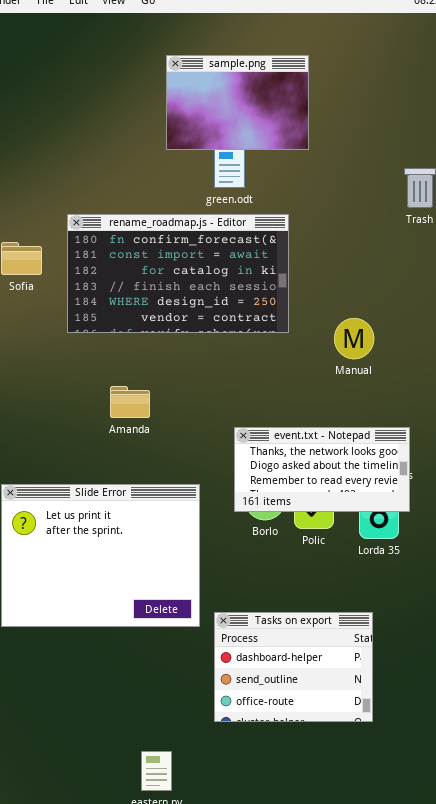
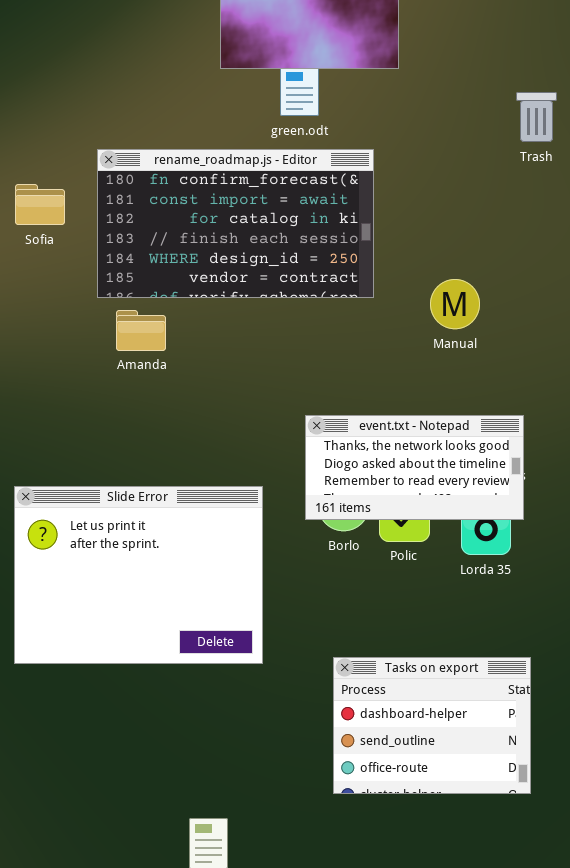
Amanda: [110,386,150,418] -> [116,310,166,351], moved
Tasks on export: [214,612,373,722] -> [333,657,531,794], moved

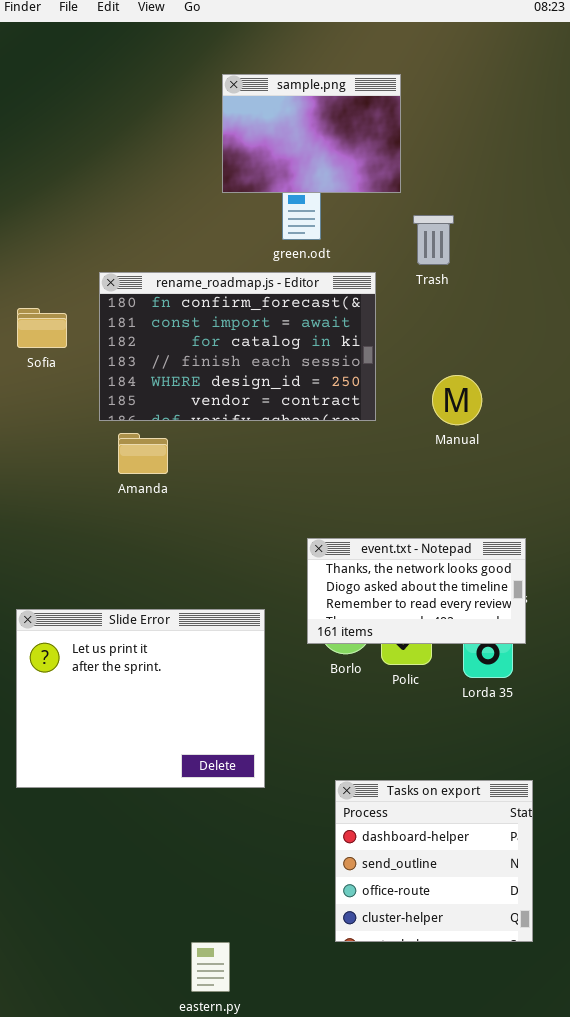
Trash: [516,92,557,142] -> [413,215,454,265], moved
Manual: [430,279,480,329] -> [432,375,482,425], moved
Tasks on export: [333,657,531,794] -> [335,780,533,942], resized

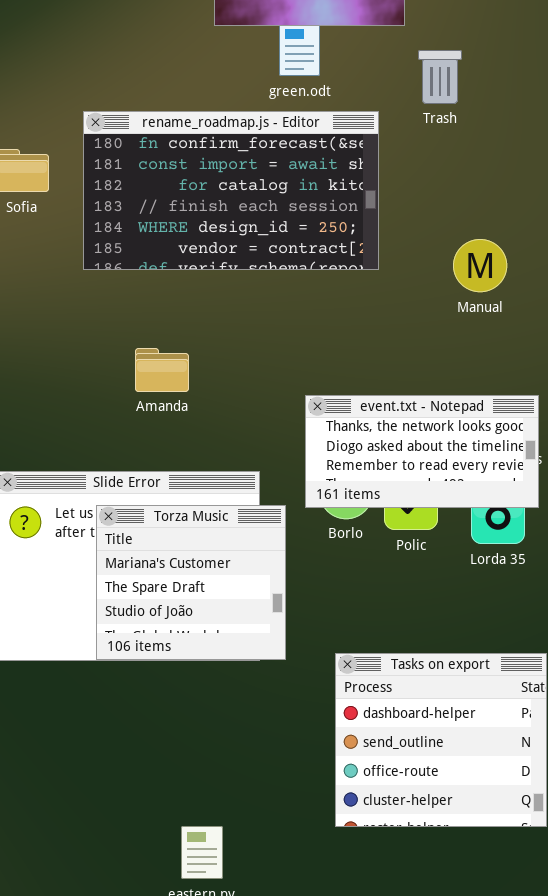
Manual: [432,375,482,425] -> [453,239,507,292], moved
Amanda: [118,433,168,474] -> [135,348,189,392], moved
Torza Music: none -> [96,505,286,660], opened

